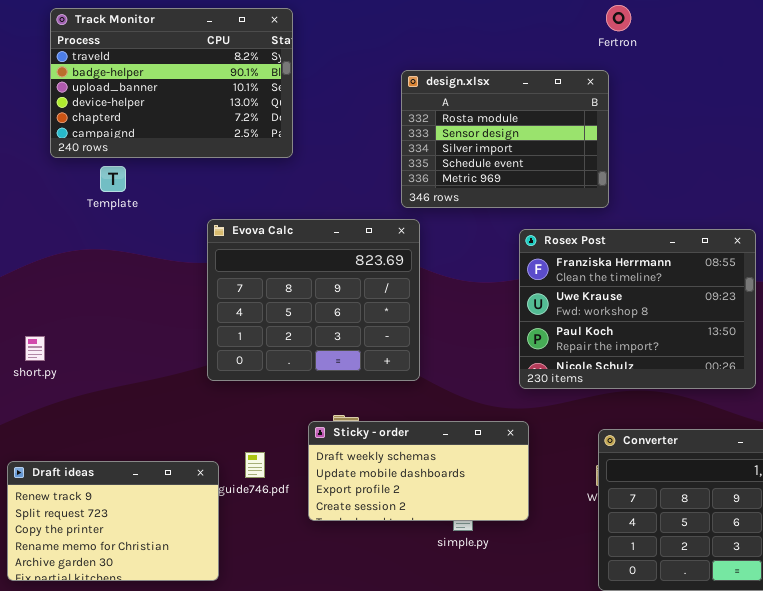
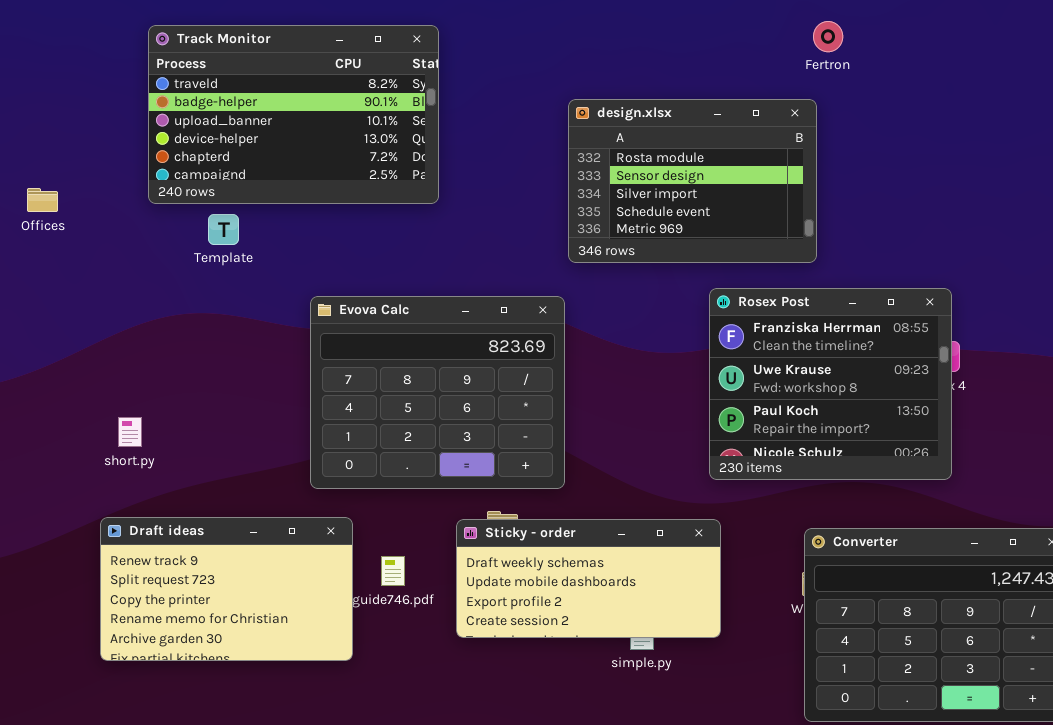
Evova Calc: [207,219,420,381] -> [310,296,565,489], moved
Rosex Post: [519,229,756,389] -> [709,288,952,480], resized
Draft ideas: [7,461,219,581] -> [100,517,353,661], moved

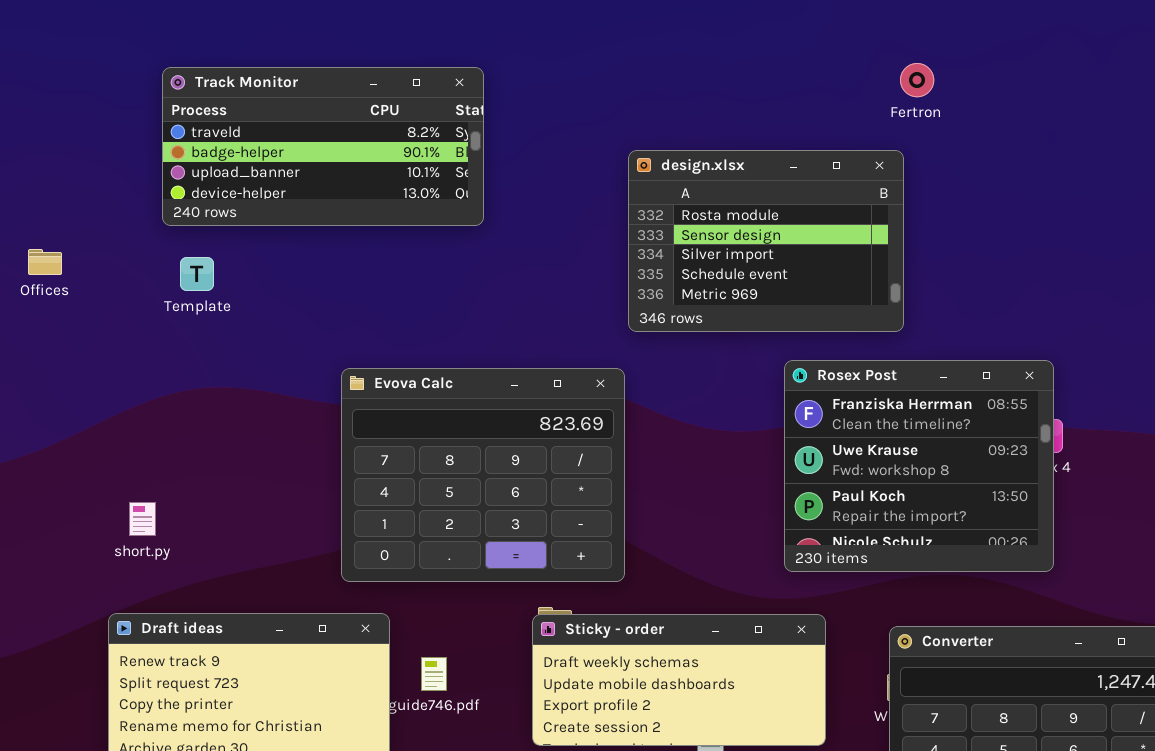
Track Monitor: [148,25,439,204] -> [162,67,484,226], resized
Template: [208,214,239,245] -> [180,257,214,291], moved
Sticky - order: [456,519,721,638] -> [532,614,826,746], moved

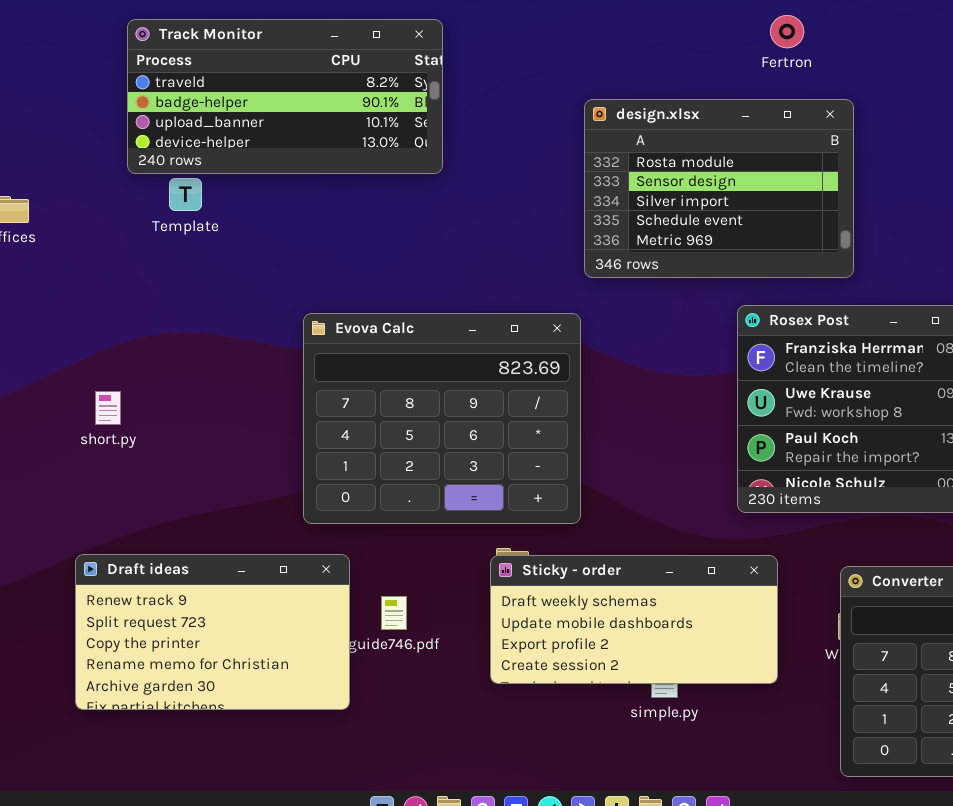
Fertron: [900,63,934,97] -> [770,15,804,48], moved
Template: [180,257,214,291] -> [169,178,202,211], moved
short.py: [129,502,156,536] -> [95,391,121,425], moved

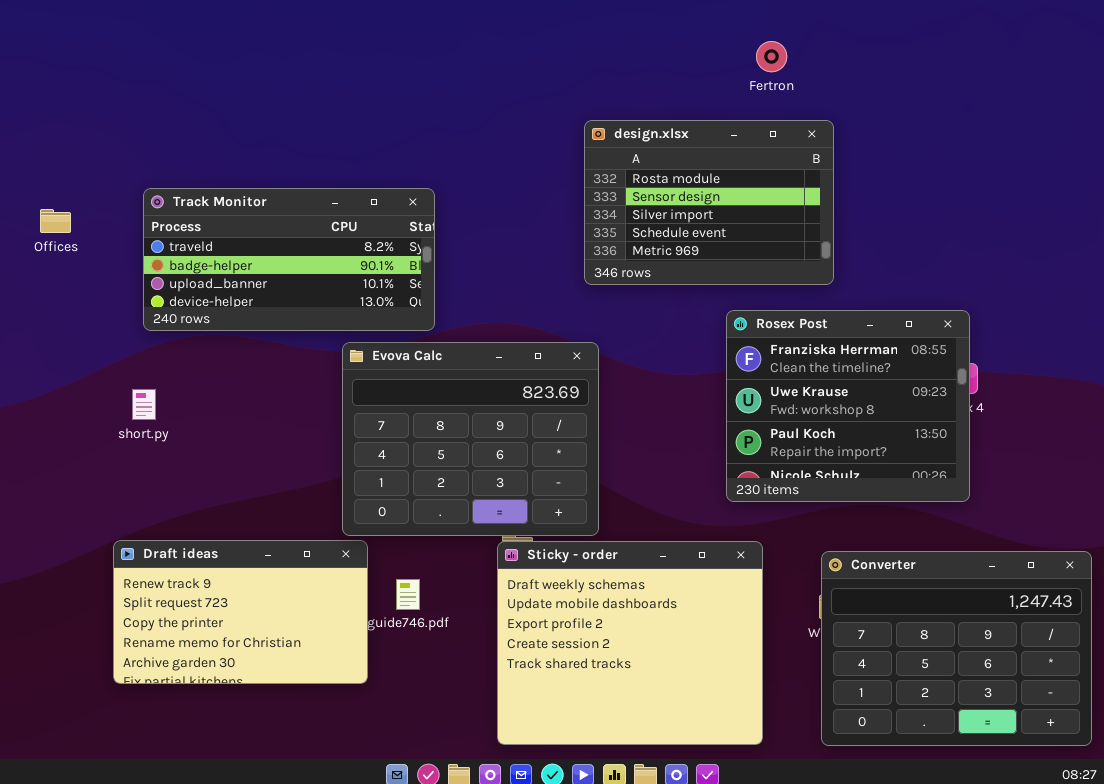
Track Monitor: [127,19,443,174] -> [143,188,435,331], moved
Evova Calc: [303,313,581,524] -> [342,342,599,536], moved
Sticky - order: [490,555,778,684] -> [497,541,763,745], resized

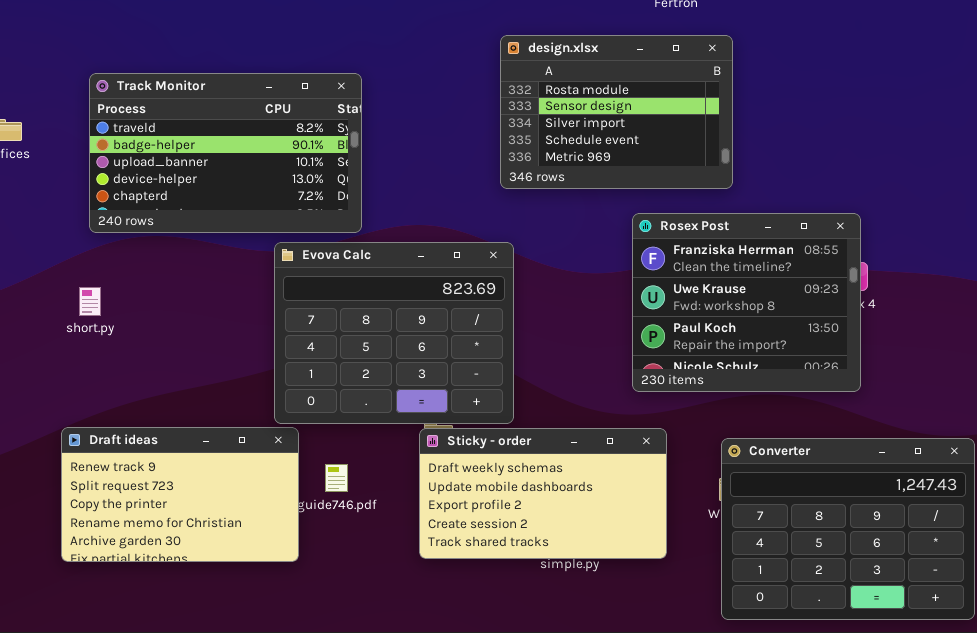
Track Monitor: [143,188,435,331] -> [89,73,362,233], resized
Sticky - order: [497,541,763,745] -> [419,428,667,559], resized

